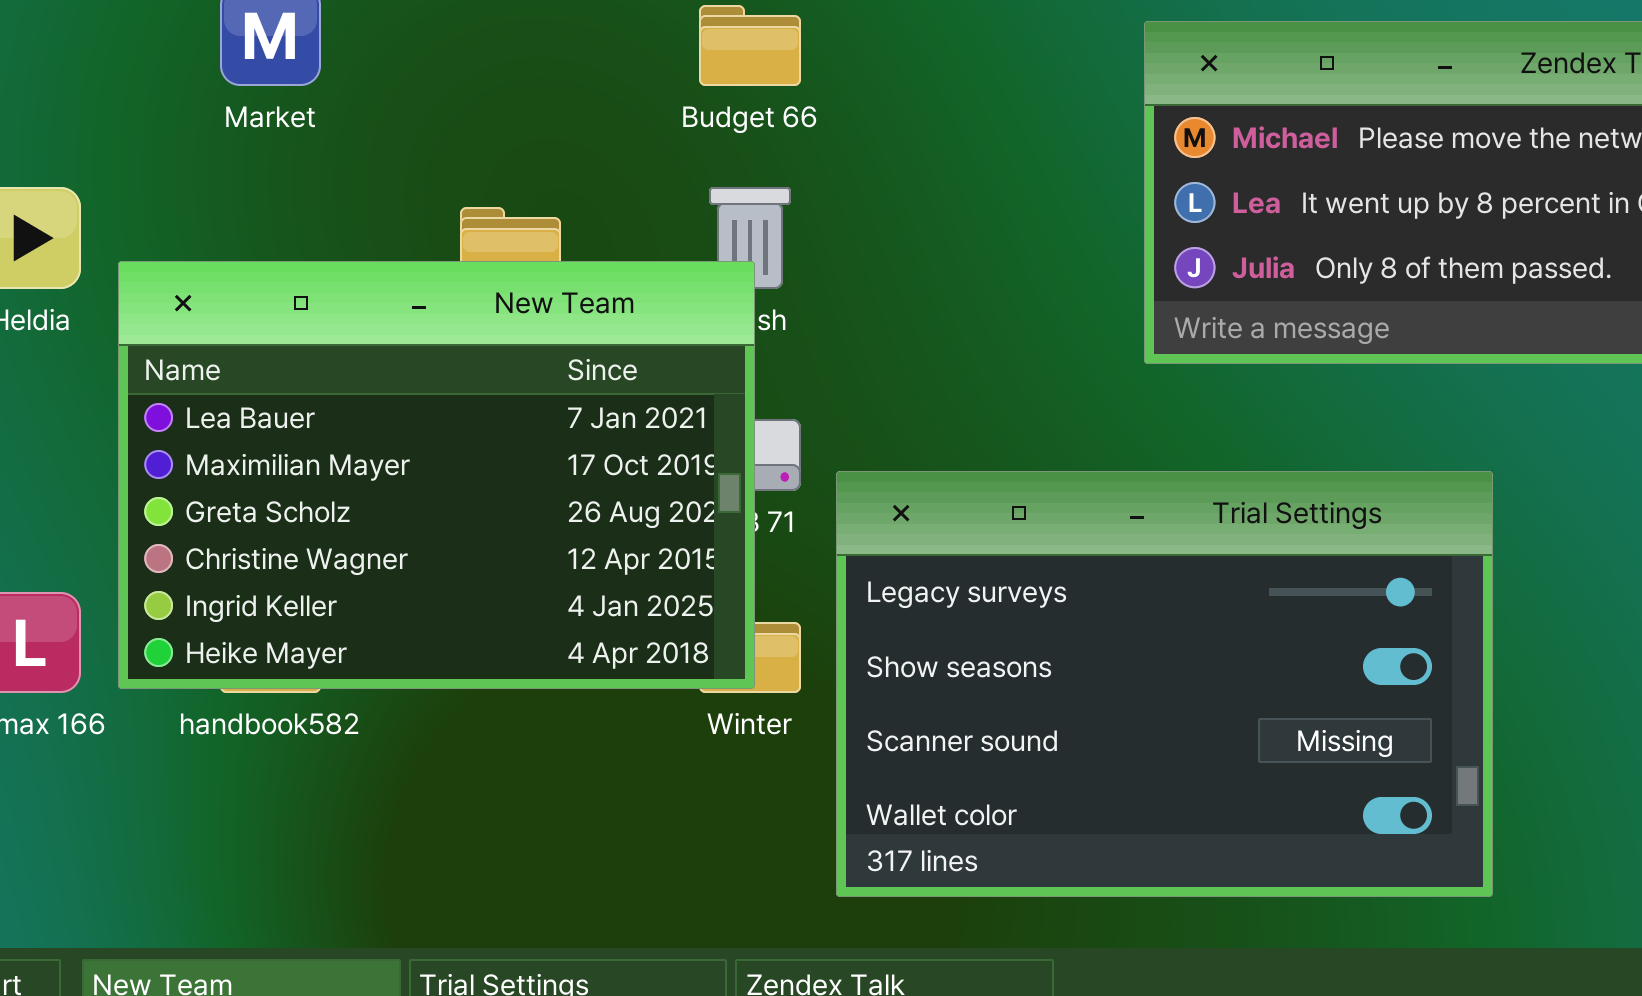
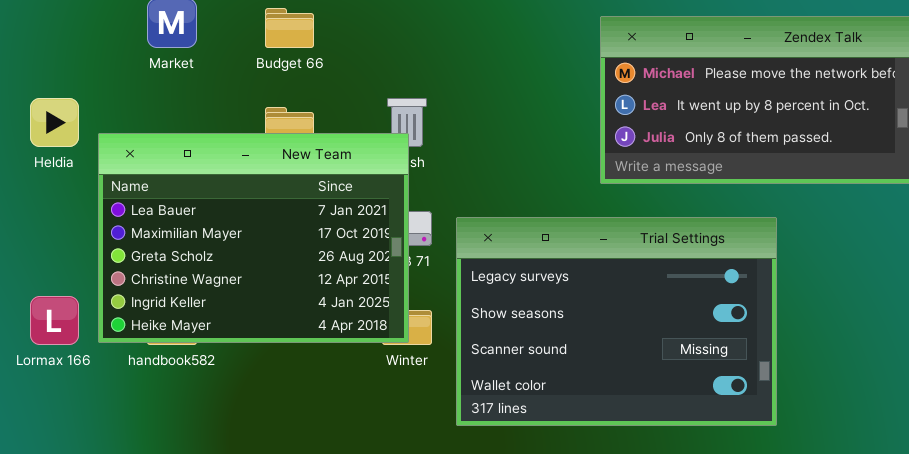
Budget 66: [699,5,801,86] -> [265,8,314,48], moved
Trial Settings: [836,471,1493,897] -> [456,217,777,426], moved

